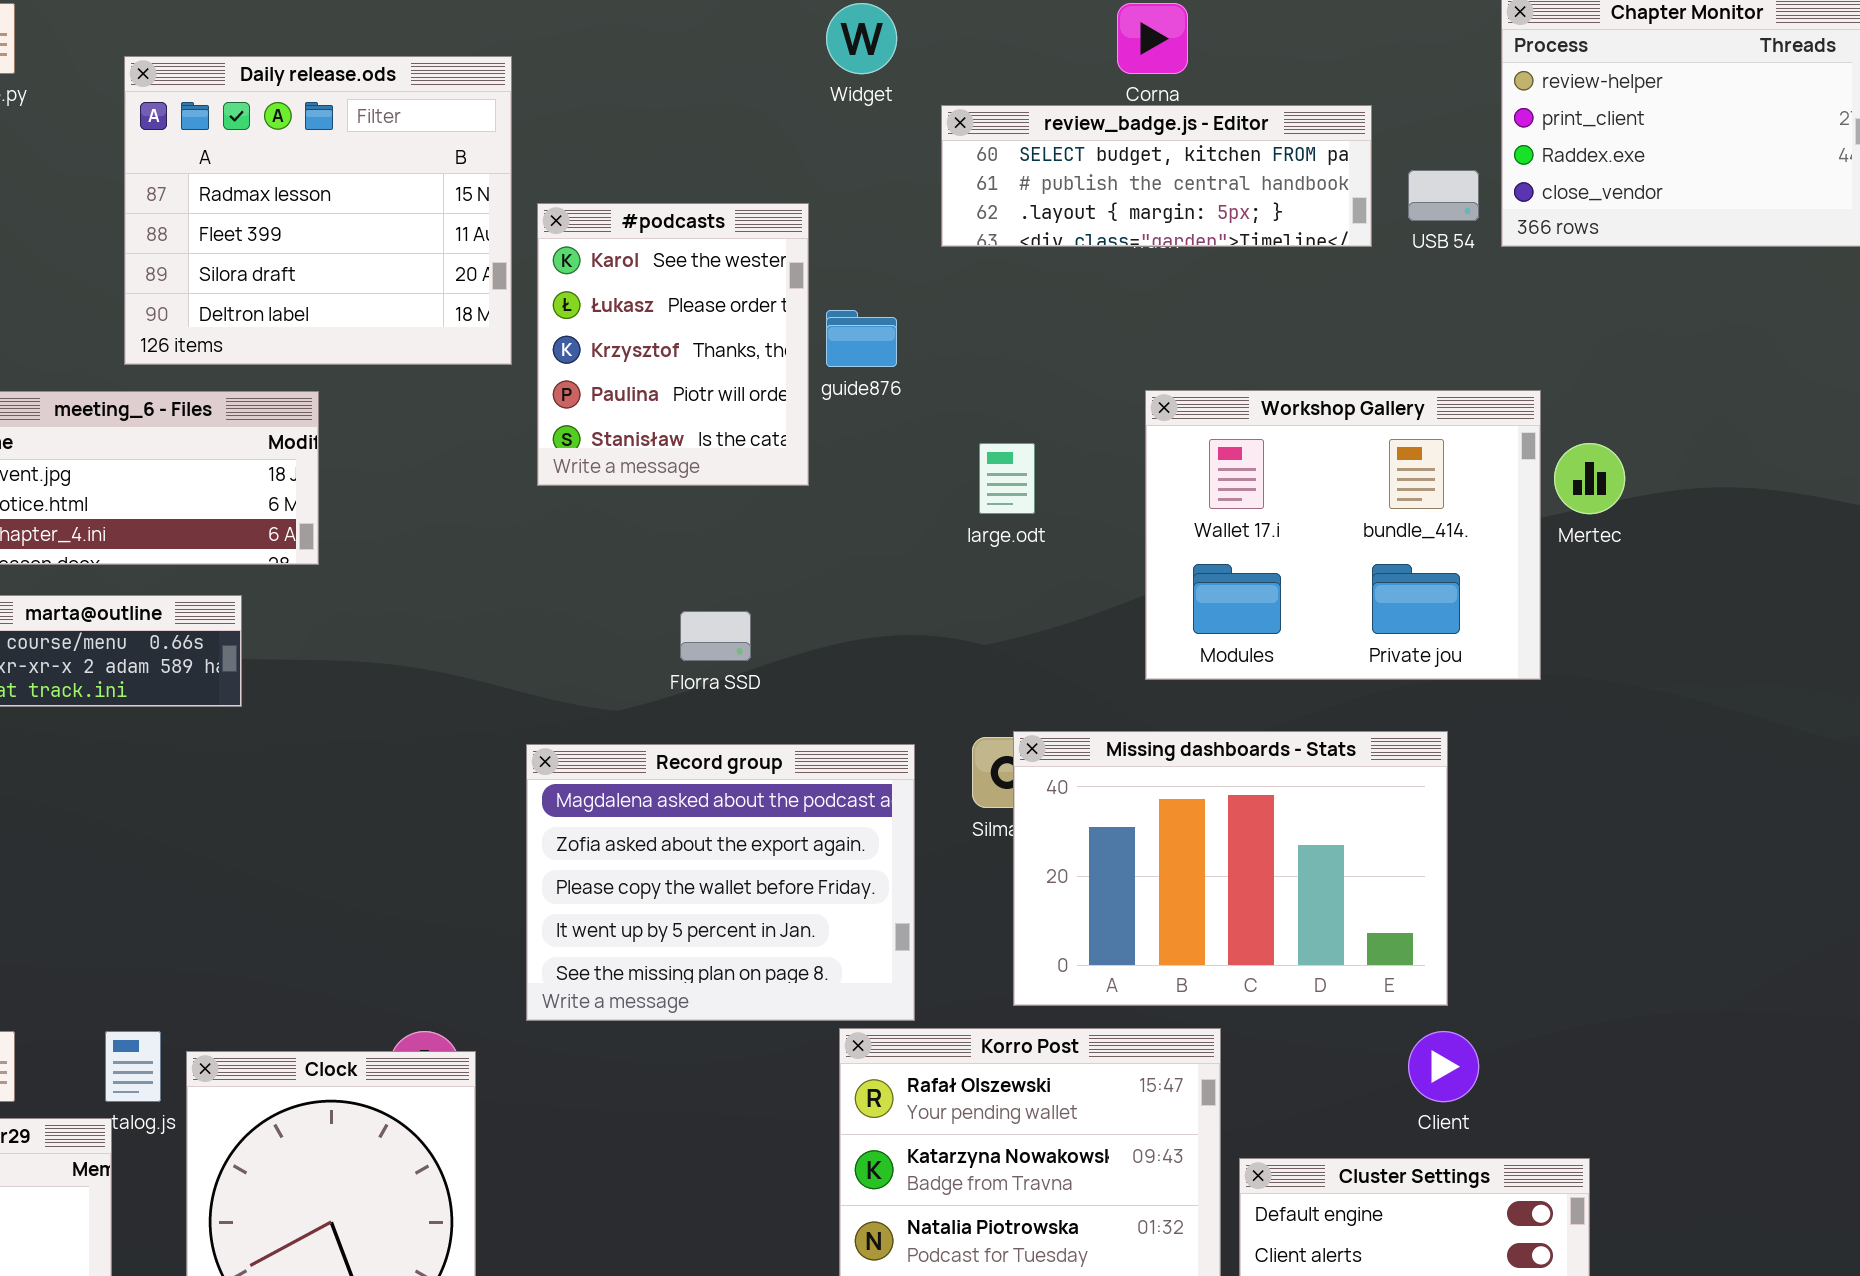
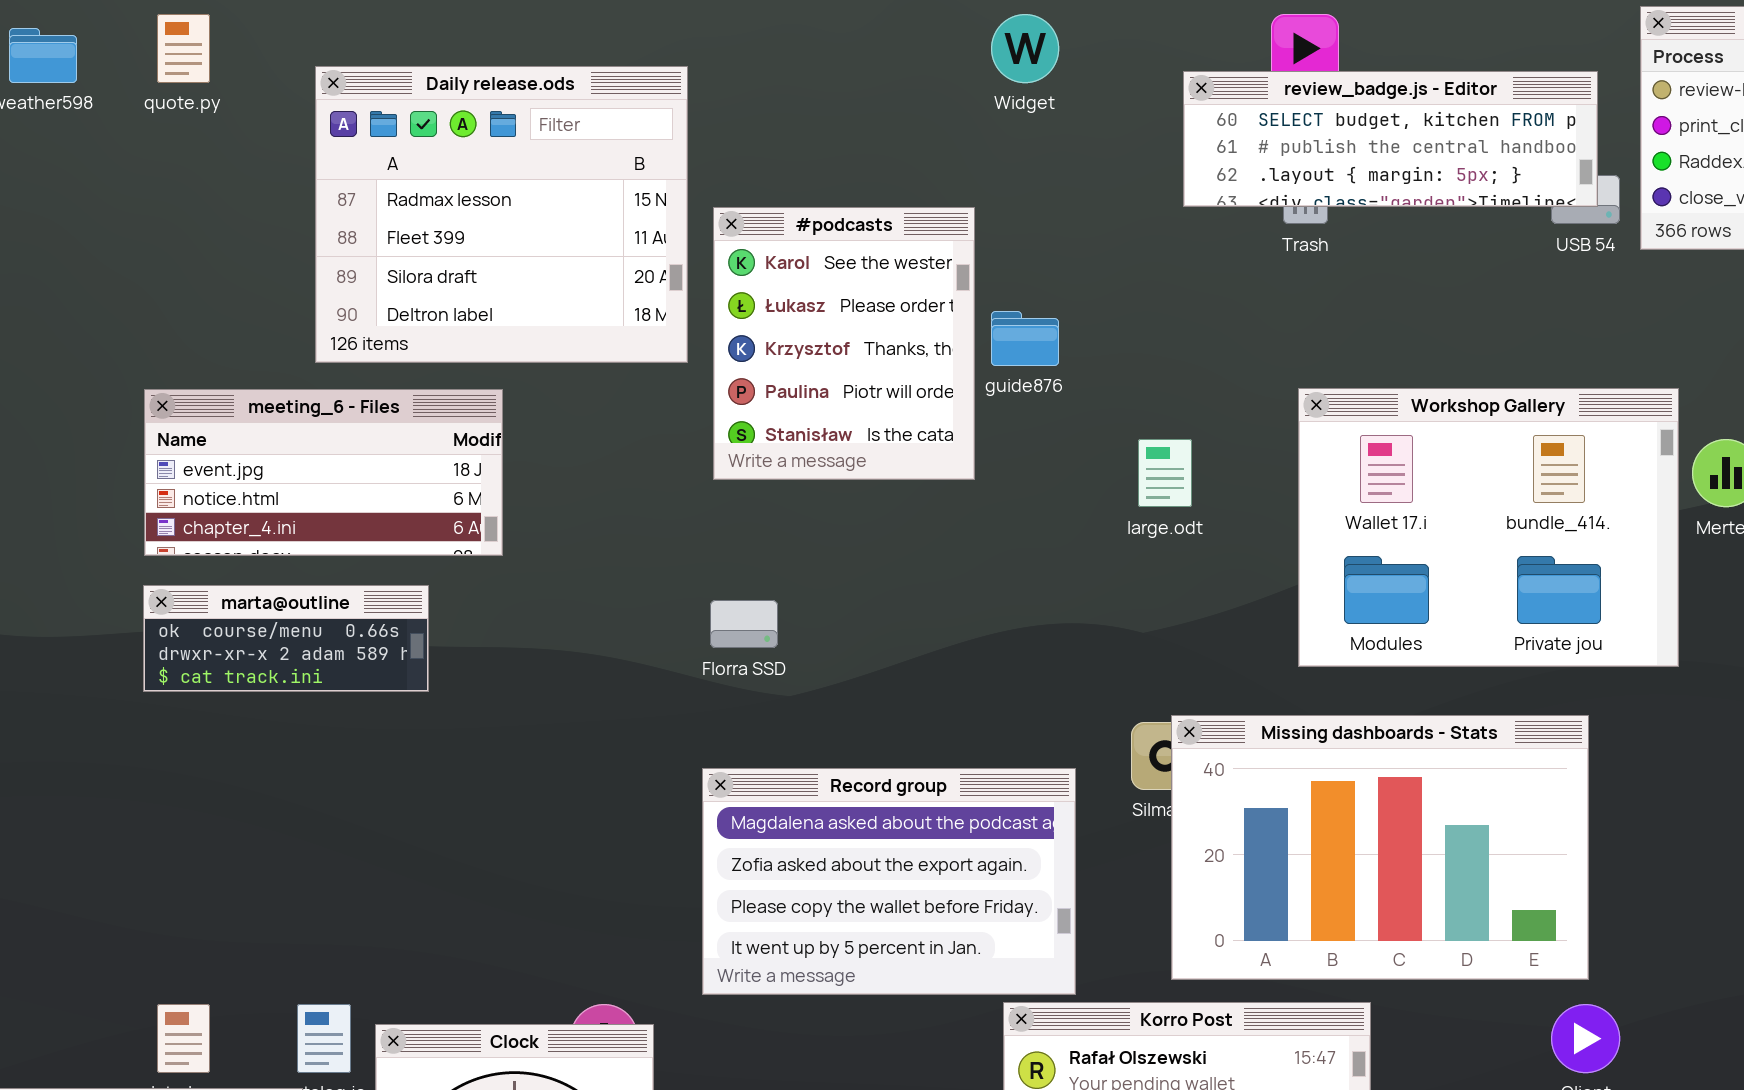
review_badge.js - Editor: [941,105,1372,247] -> [1183,71,1598,207], moved
Florra SSD: [680,611,751,661] -> [710,600,778,648], moved
Record group: [526,744,915,1021] -> [702,768,1076,995], resized

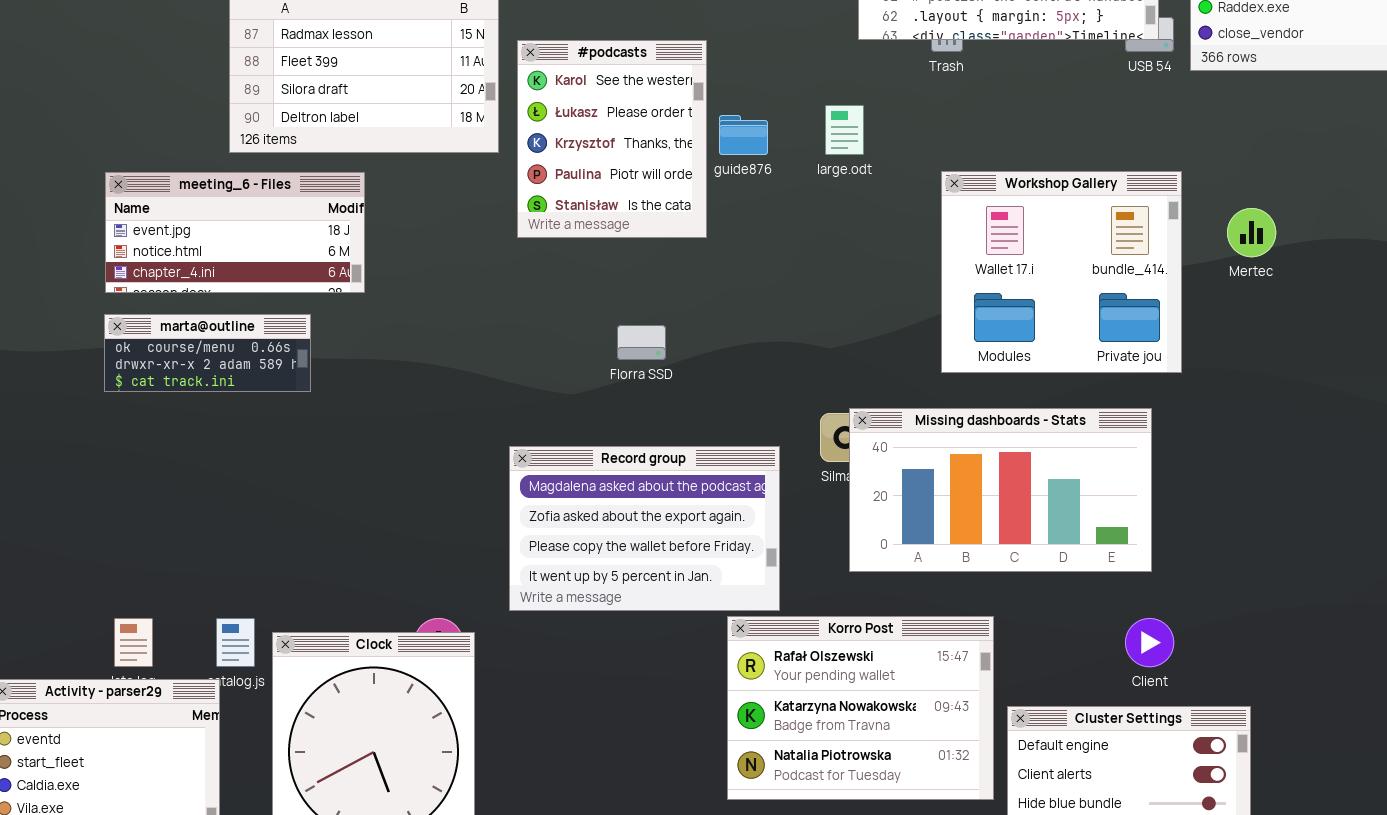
Workshop Gallery: [1298,388,1679,667] -> [941,171,1182,373], resized
large.odt: [1138,439,1192,507] -> [825,105,864,155], moved
Florra SSD: [710,600,778,648] -> [617,325,666,360], moved
Missing dashboards - Stats: [1171,715,1589,980] -> [849,408,1152,572], resized

